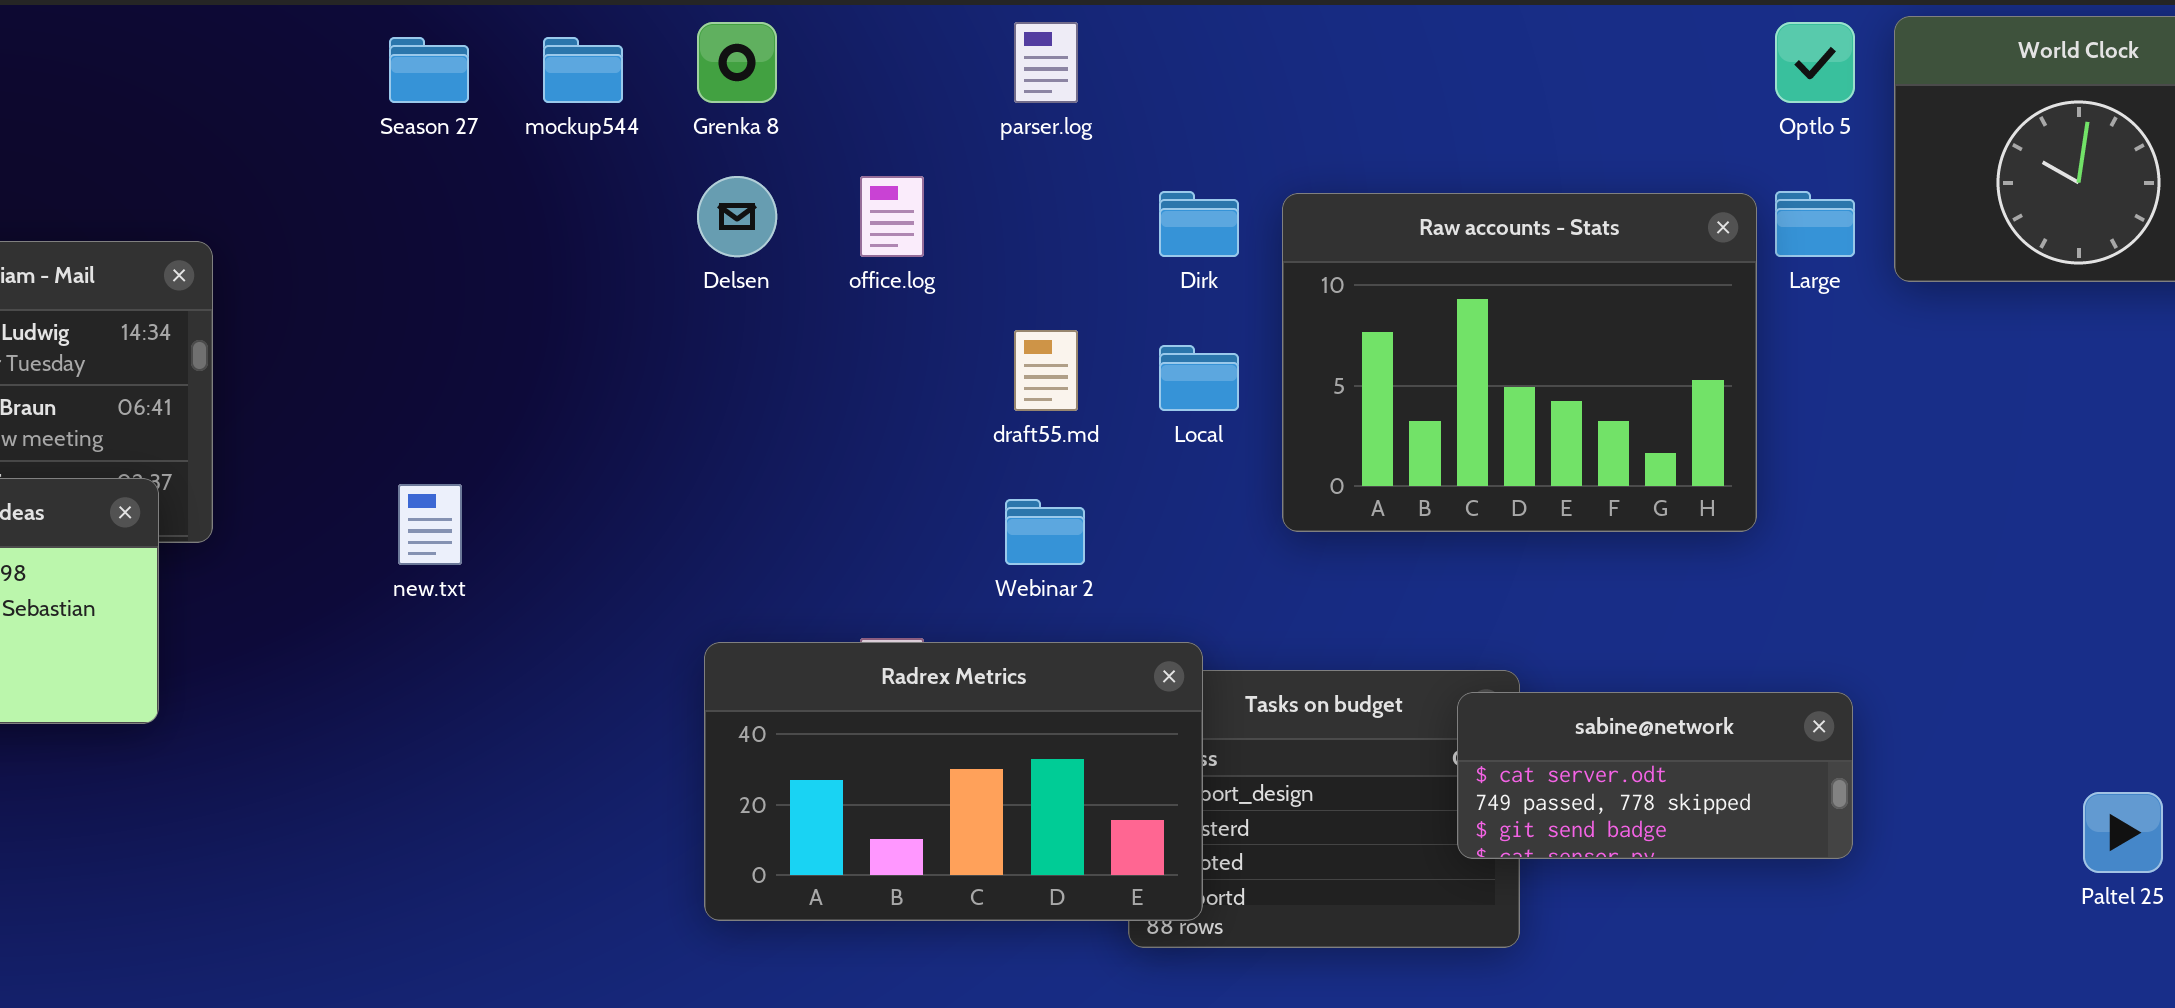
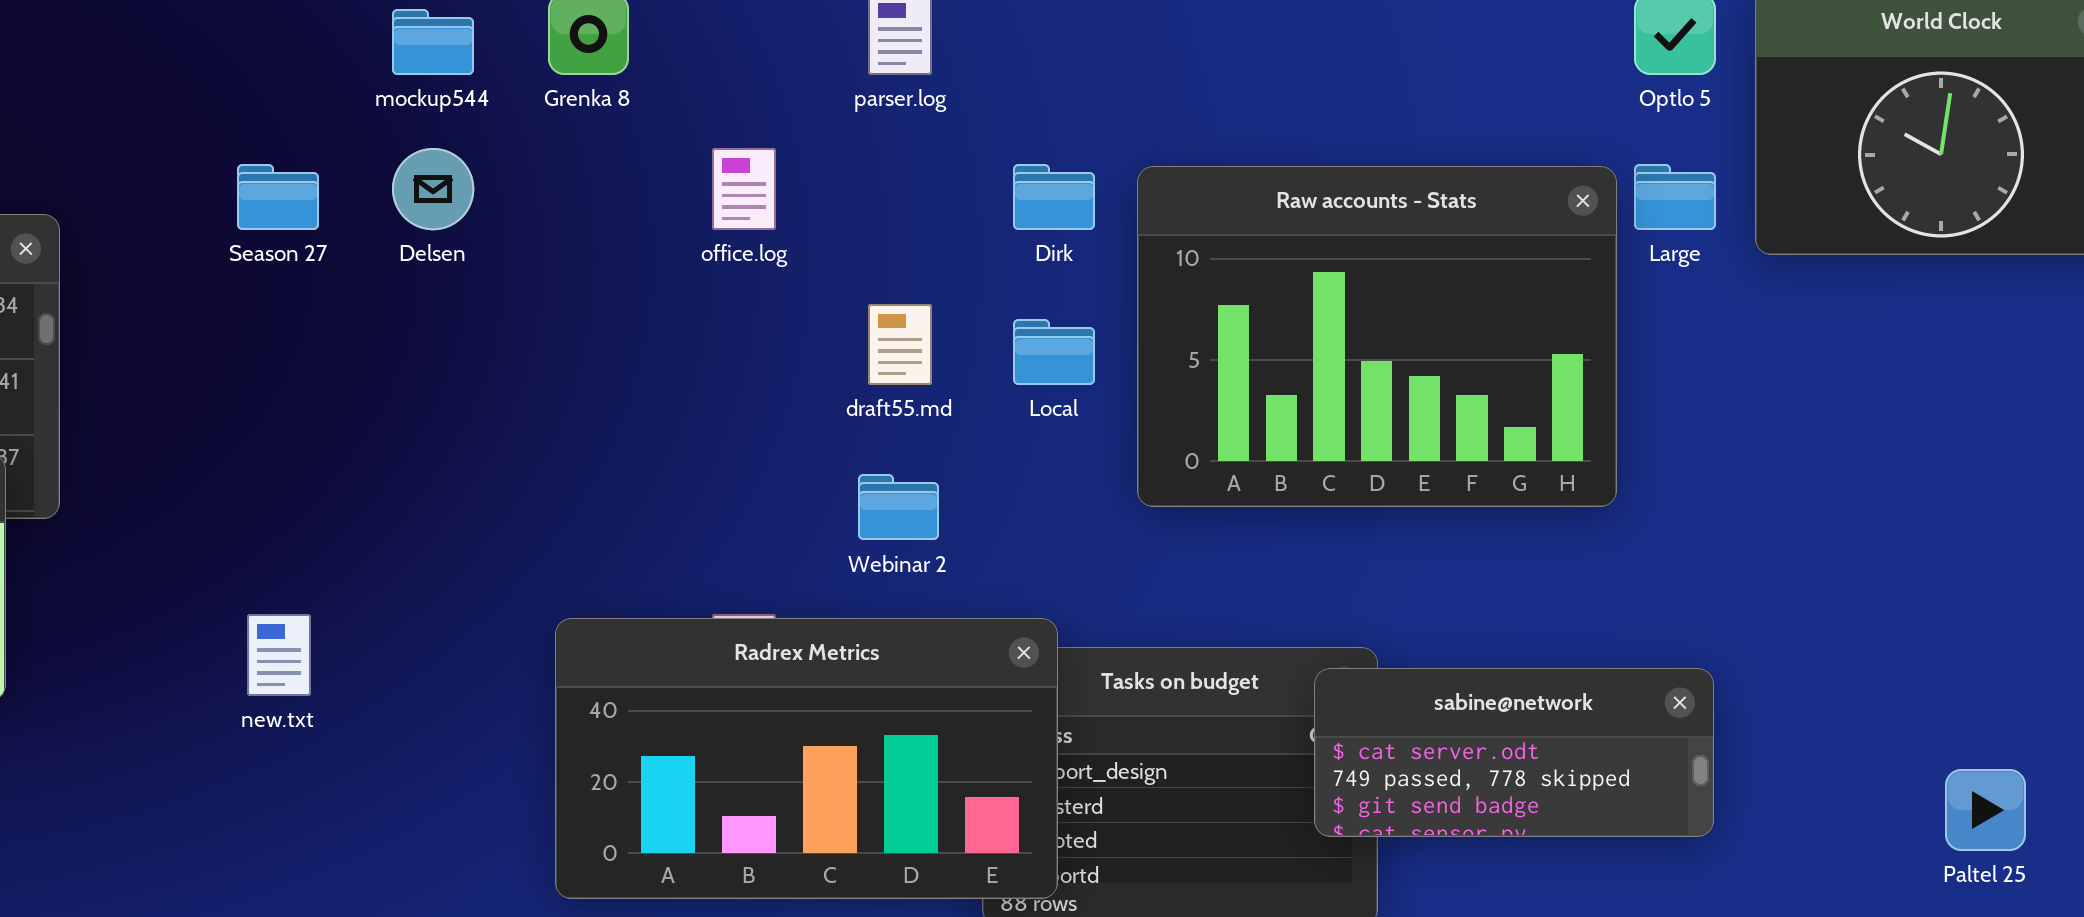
Season 27: [389,37,469,103] -> [237,164,319,230], moved
Delsen: [697,176,777,257] -> [392,148,474,230], moved
new.txt: [398,484,462,565] -> [247,614,311,696], moved

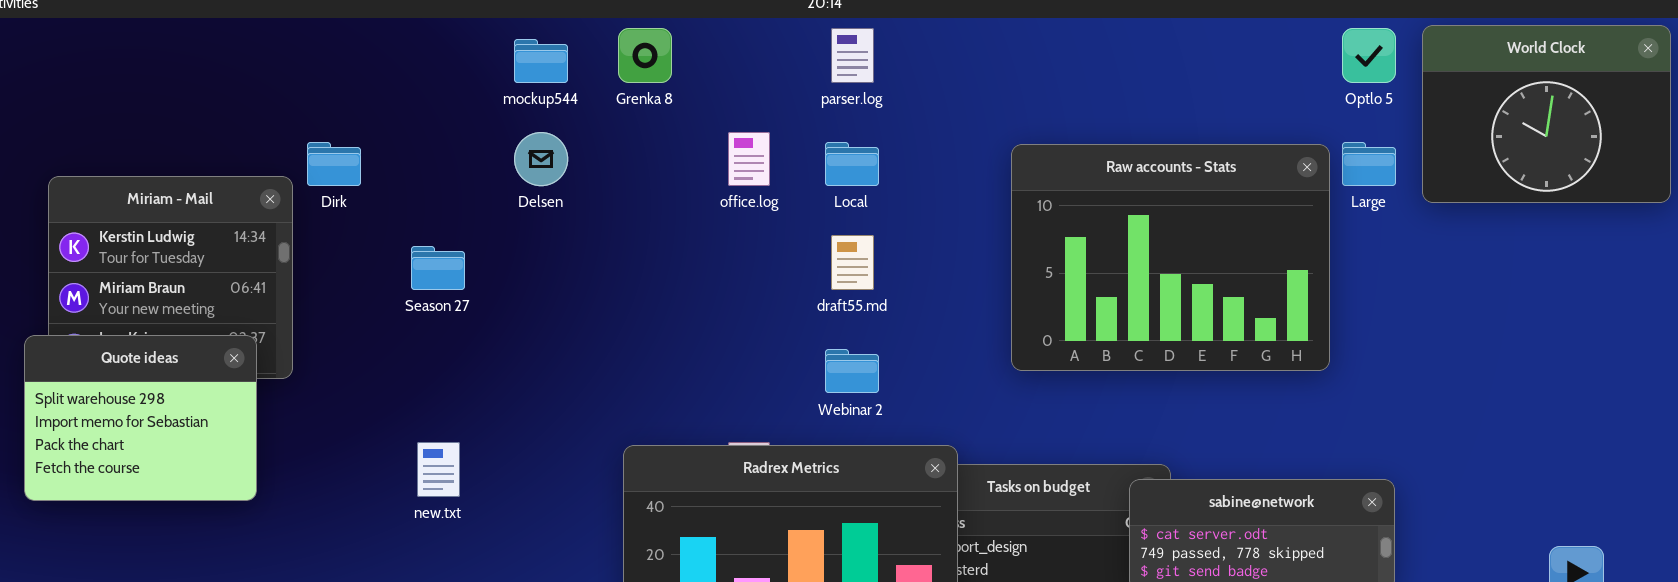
Season 27: [237,164,319,230] -> [411,246,465,290], moved
Dirk: [1013,164,1095,230] -> [307,142,361,186], moved
Local: [1013,319,1095,385] -> [825,142,879,186], moved

